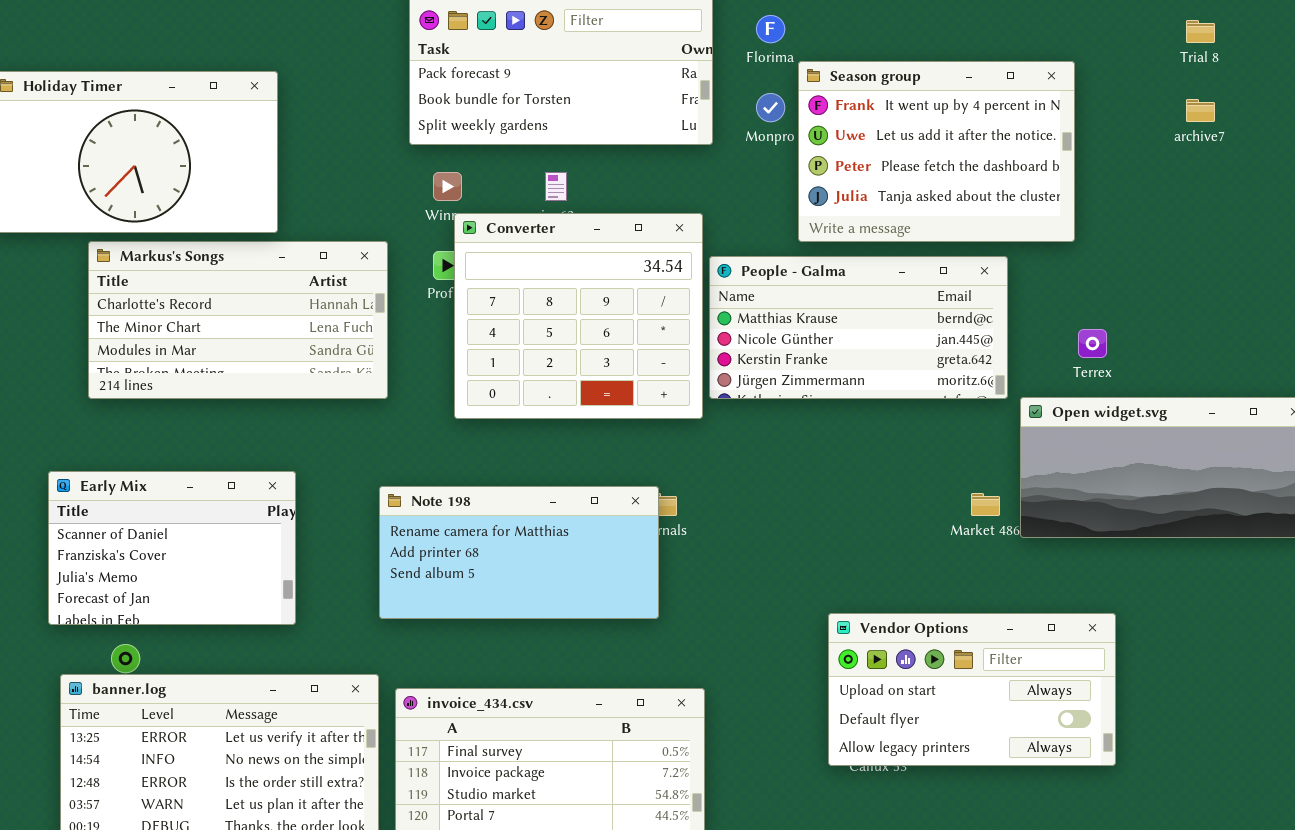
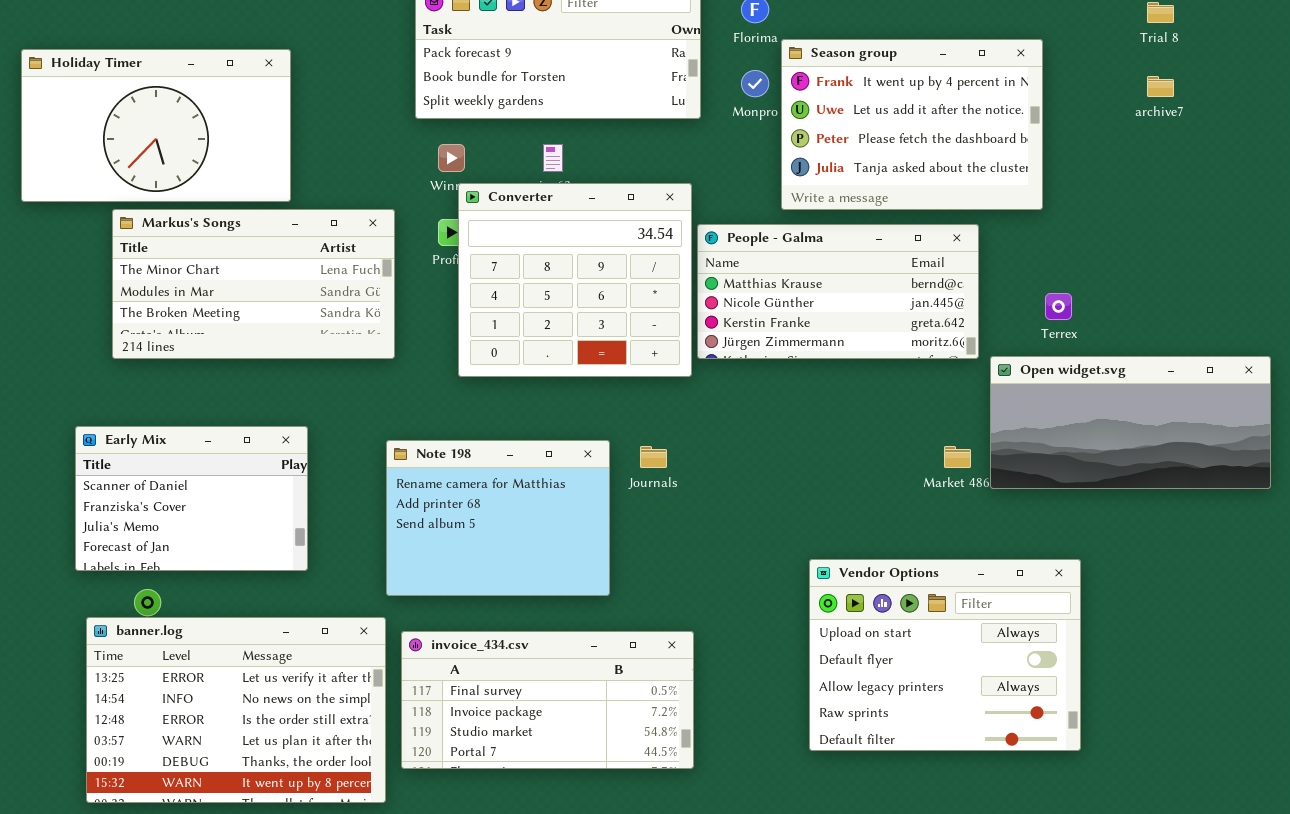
Markus's Songs: [88,241,388,399] -> [112,209,395,359], scrolled down 1 row
Note 198: [379,486,659,619] -> [386,440,610,596], resized
Vendor Options: [828,613,1116,766] -> [809,559,1081,751], resized

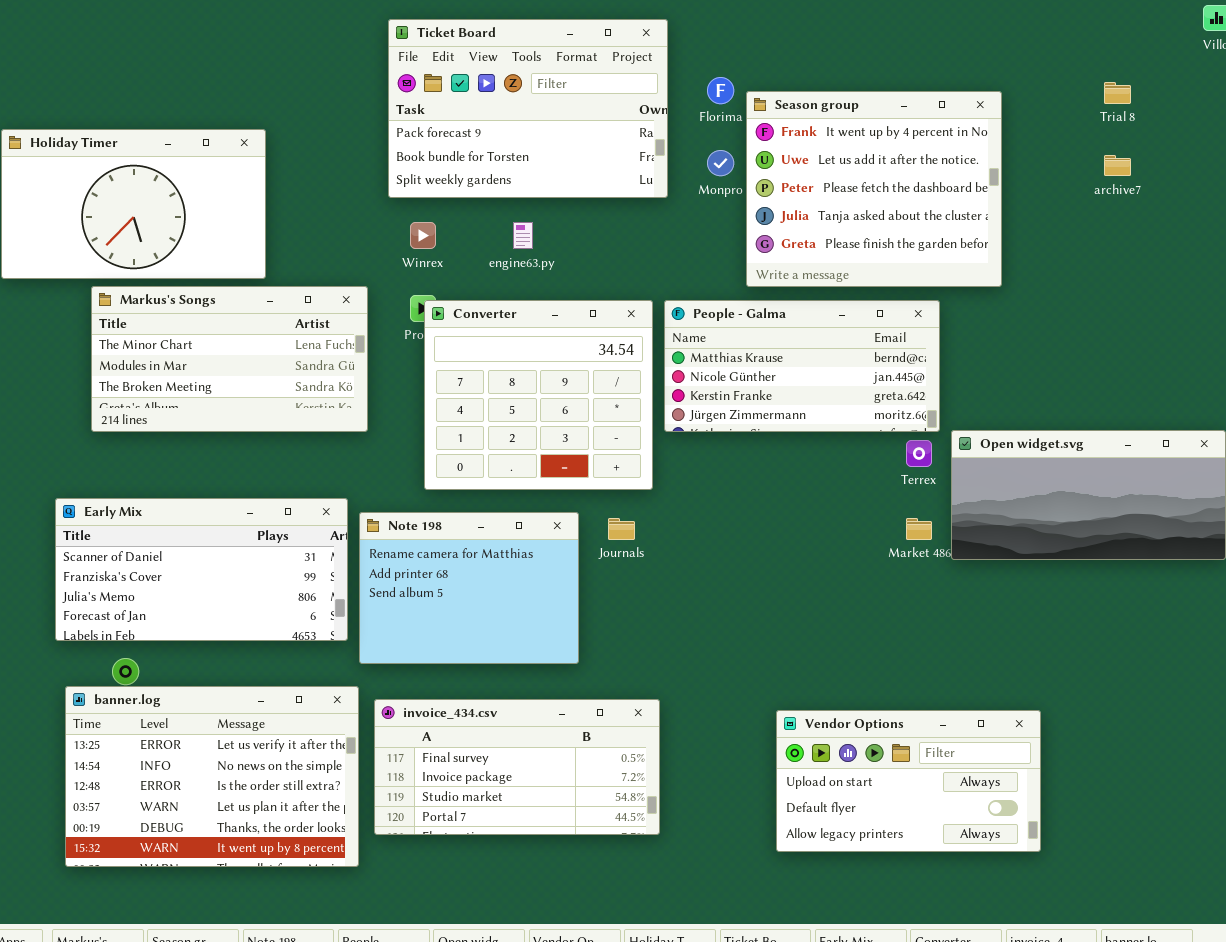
Season group: [781,39,1043,210] -> [746,91,1002,287], resized
Converter: [458,183,692,377] -> [424,300,653,490], moved
Terrex: [1045,293,1072,320] -> [906,440,932,467], moved
Early Mix: [75,426,308,571] -> [55,498,348,641], resized
Vendor Options: [809,559,1081,751] -> [776,710,1041,852], moved, resized

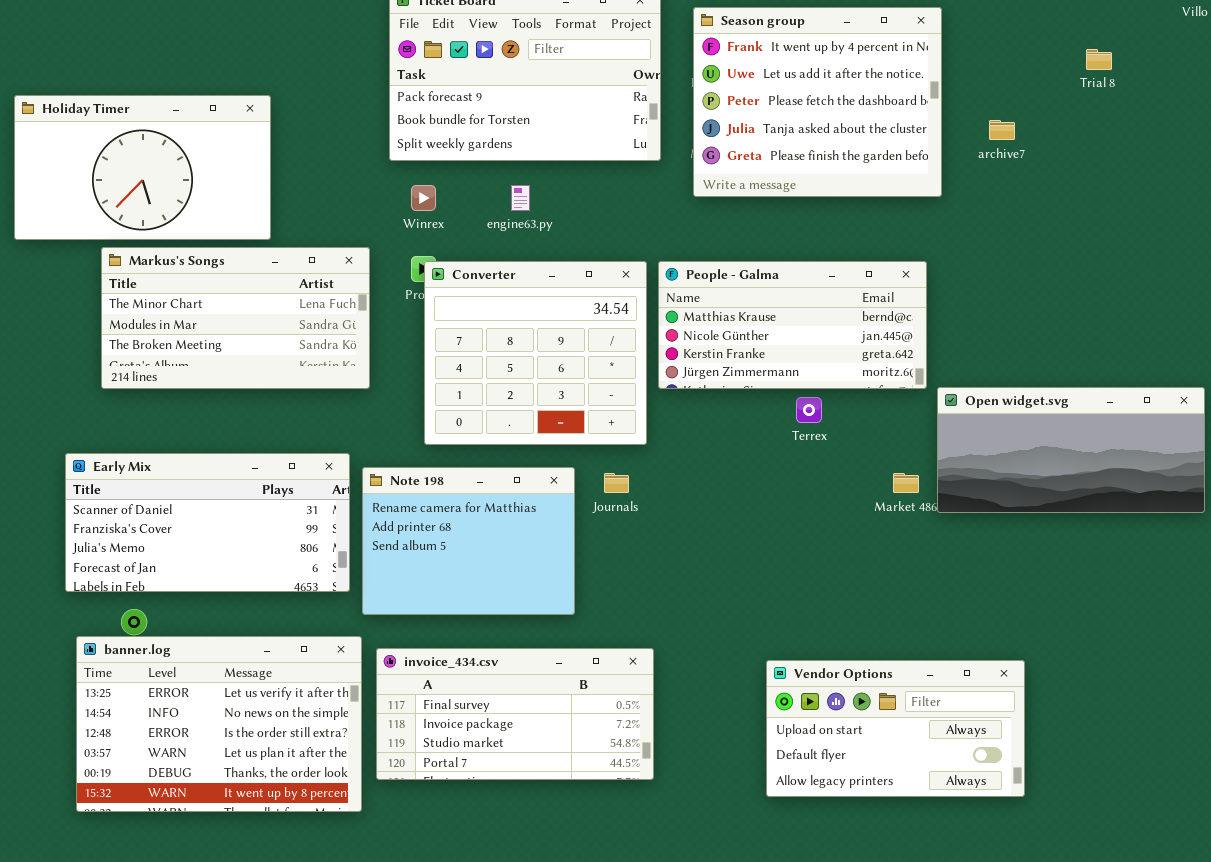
Season group: [746,91,1002,287] -> [693,7,942,197], moved
archive7: [1104,155,1131,176] -> [989,120,1015,140], moved
Terrex: [906,440,932,467] -> [796,397,822,423], moved

